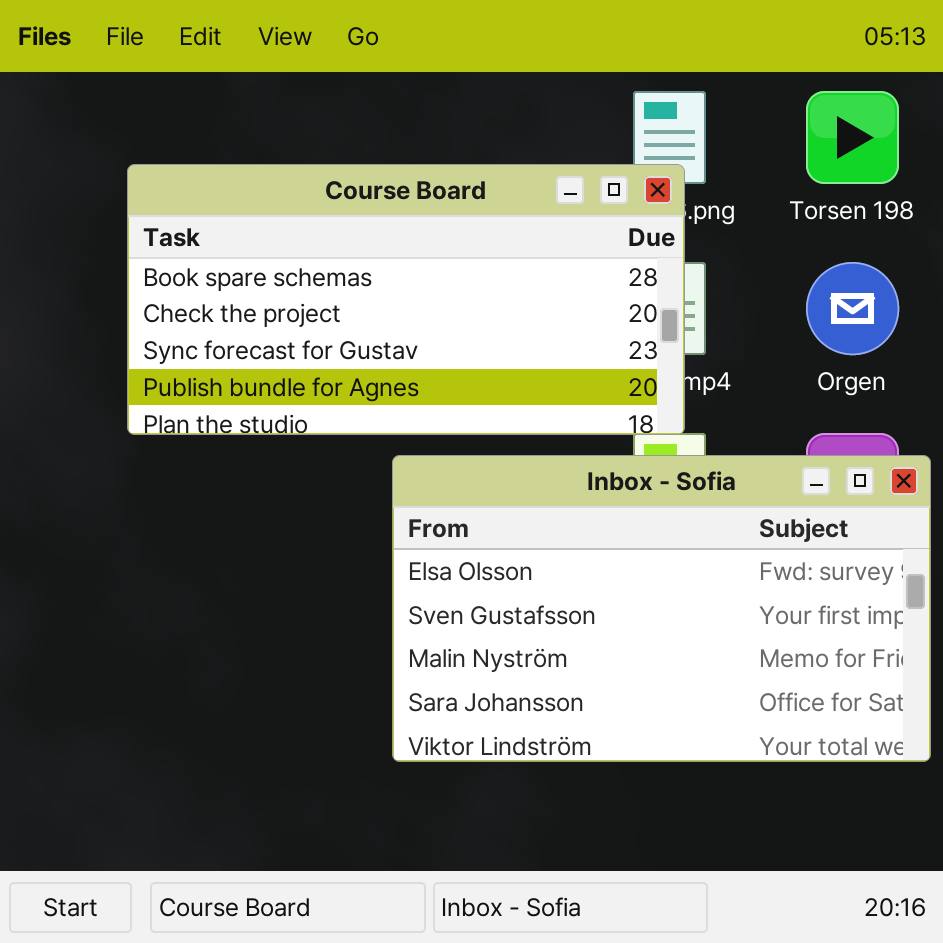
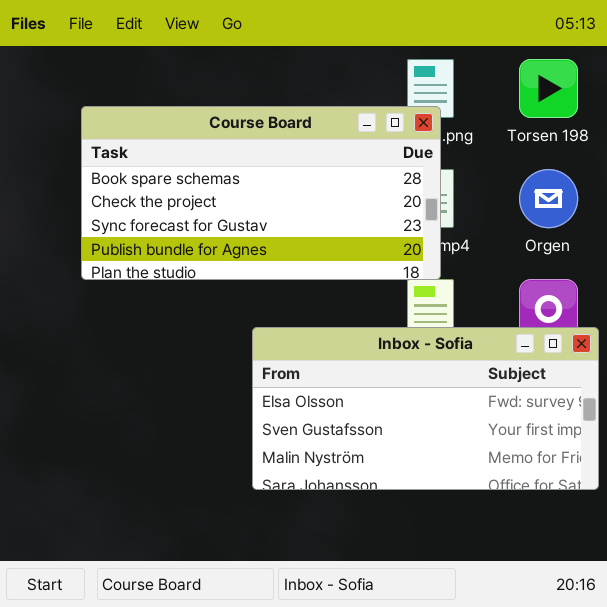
Inbox - Sofia: [392,455,931,762] -> [252,327,599,490], resized

